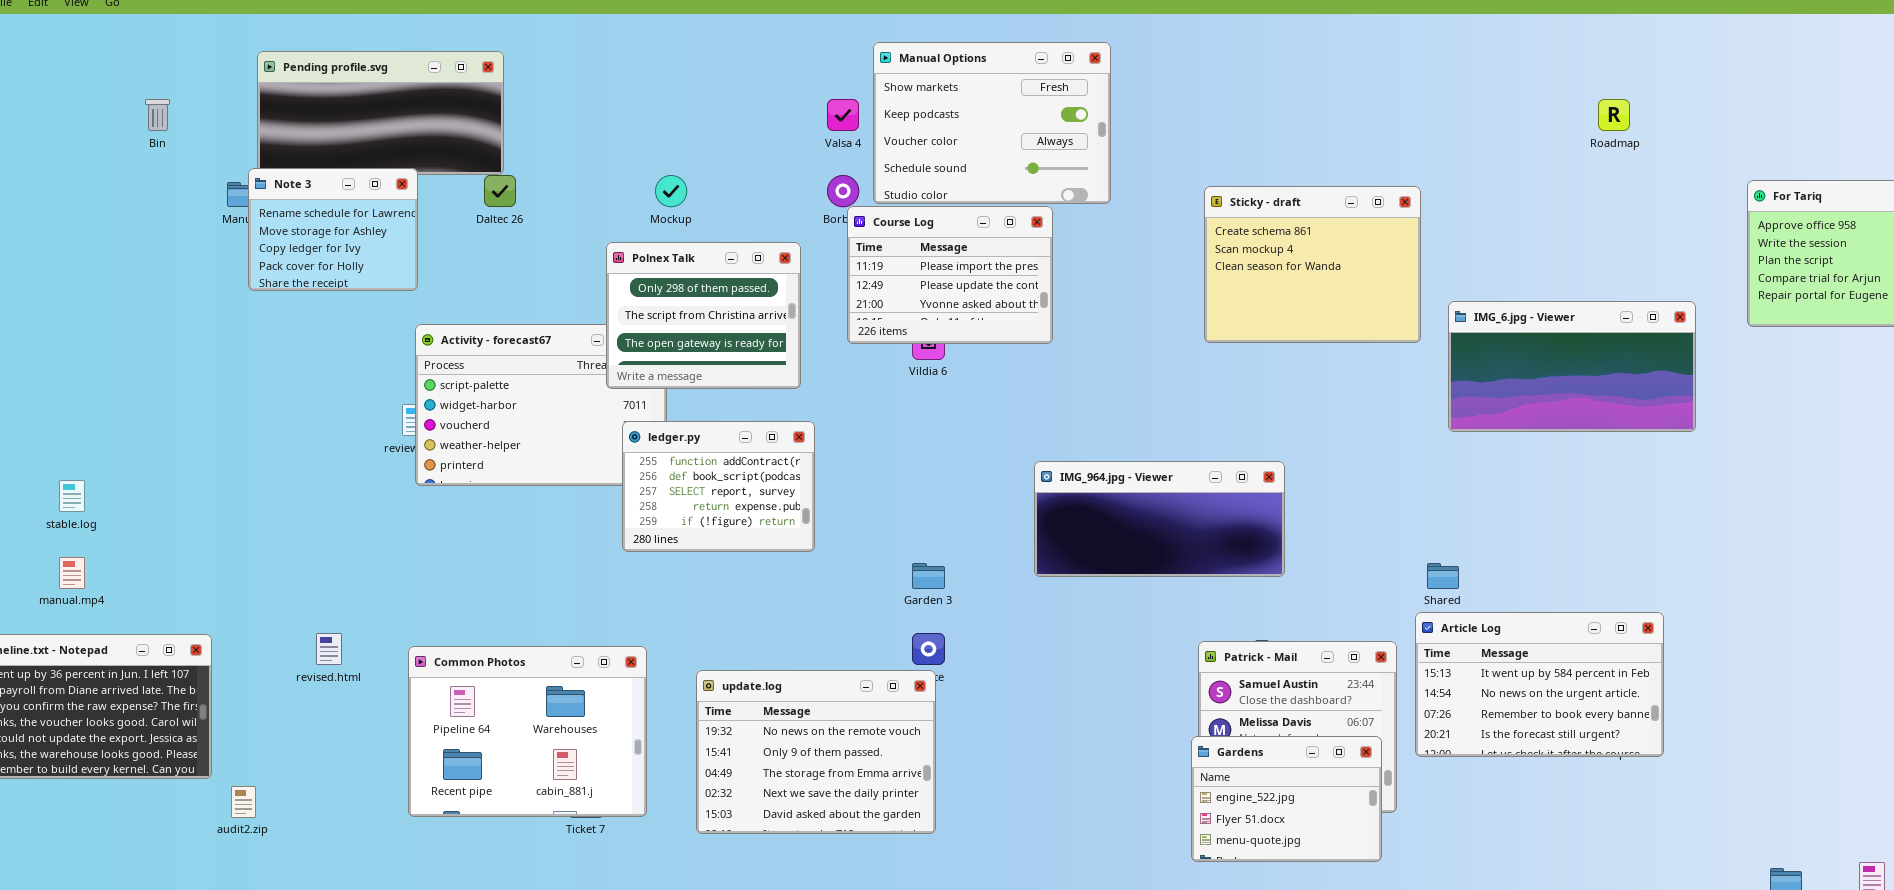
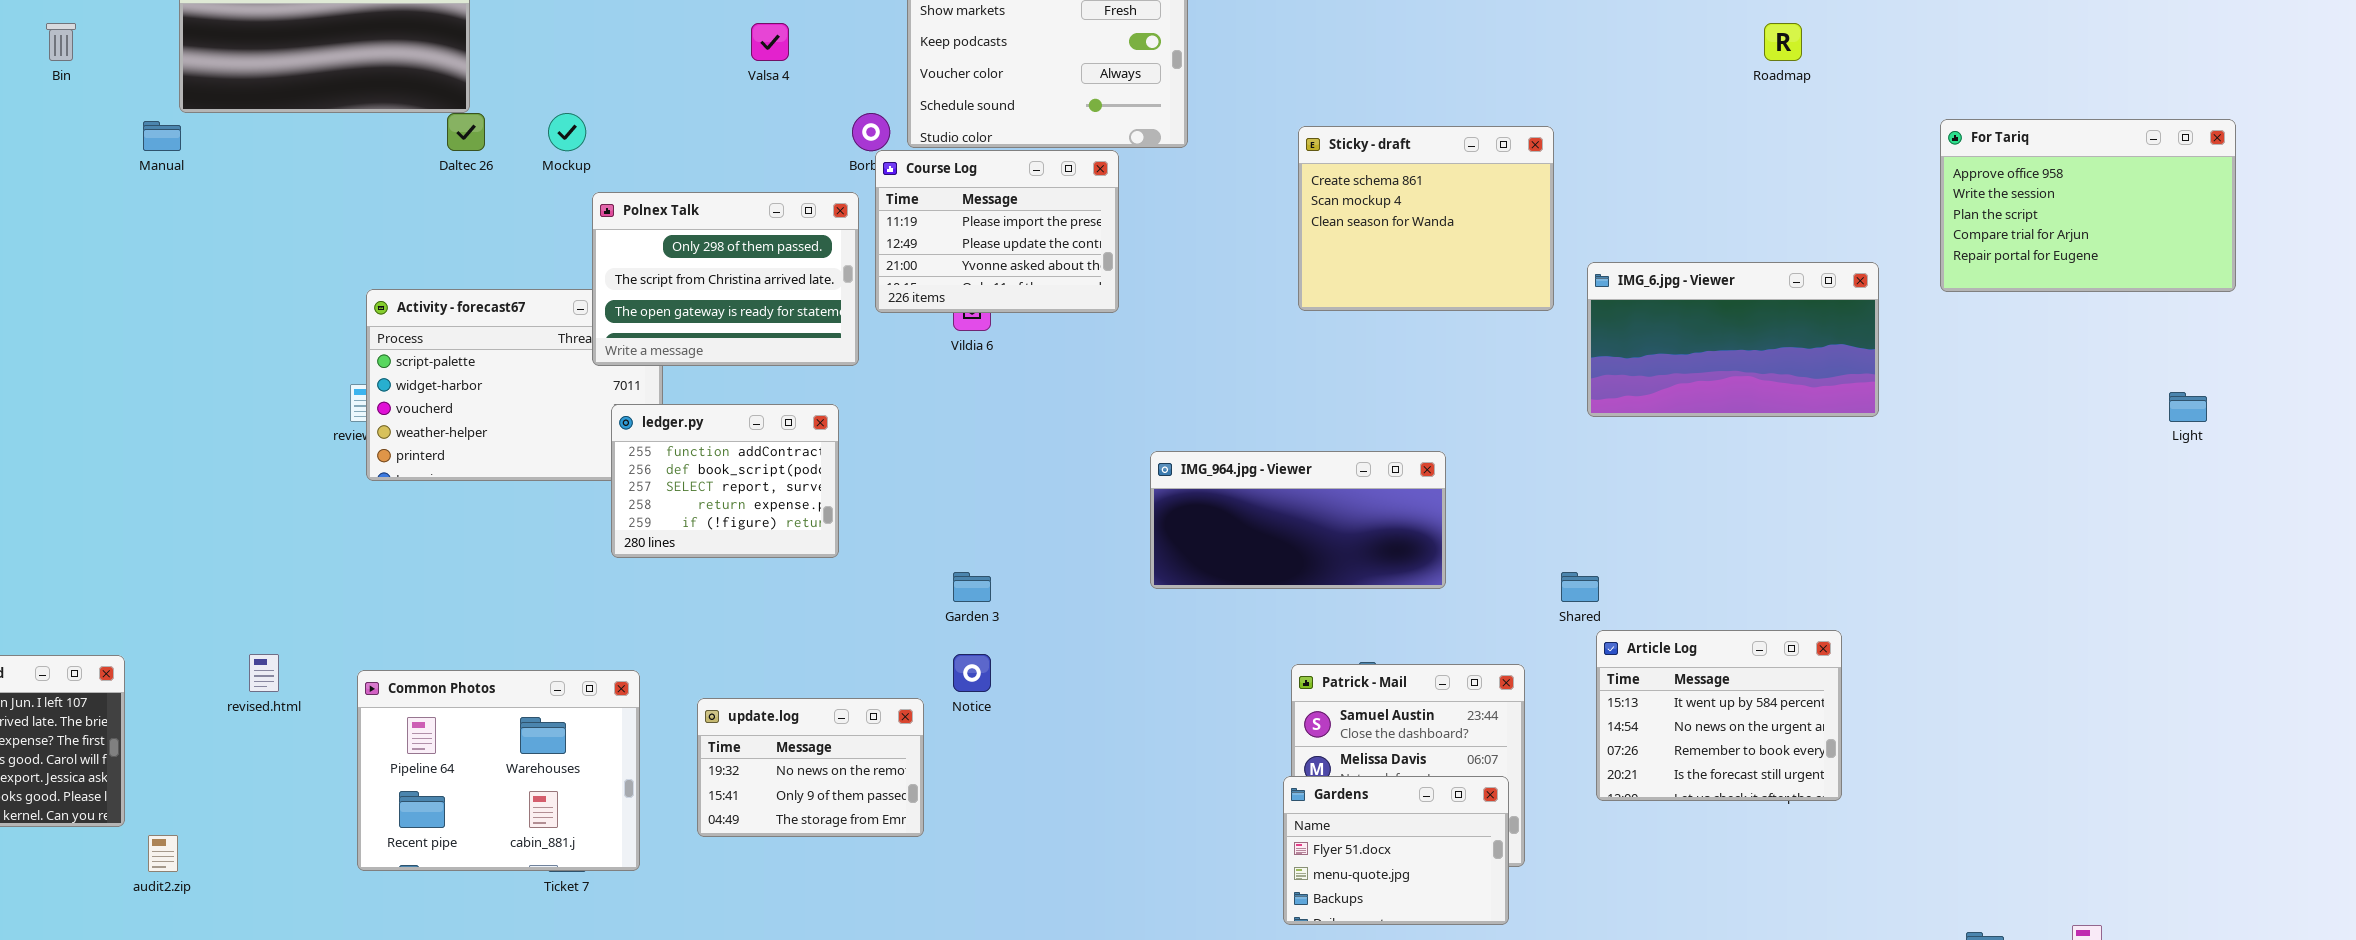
Valsa 4: [827,99,859,131] -> [751,23,789,61], moved
Note 3: [248,168,418,291] -> none, closed
Mockup: [655,175,687,207] -> [548,113,586,151], moved
Polnex Talk: [606,242,801,389] -> [592,192,859,366], resized
IMG_964.jpg - Viewer: [1034,461,1285,577] -> [1150,451,1446,589], moved
Article Log: [1415,612,1664,757] -> [1596,630,1842,801], resized
update.log: [696,670,936,834] -> [697,698,924,837], resized
Gardens: [1191,736,1382,862] -> [1283,776,1509,925], scrolled down 1 row

